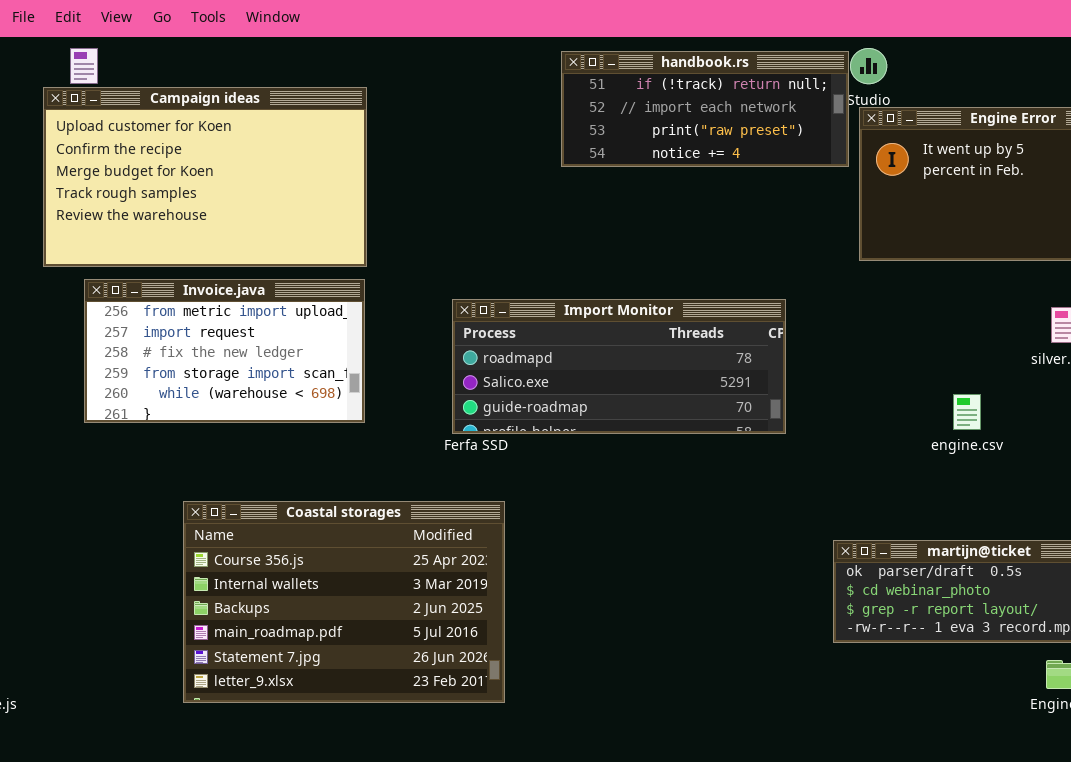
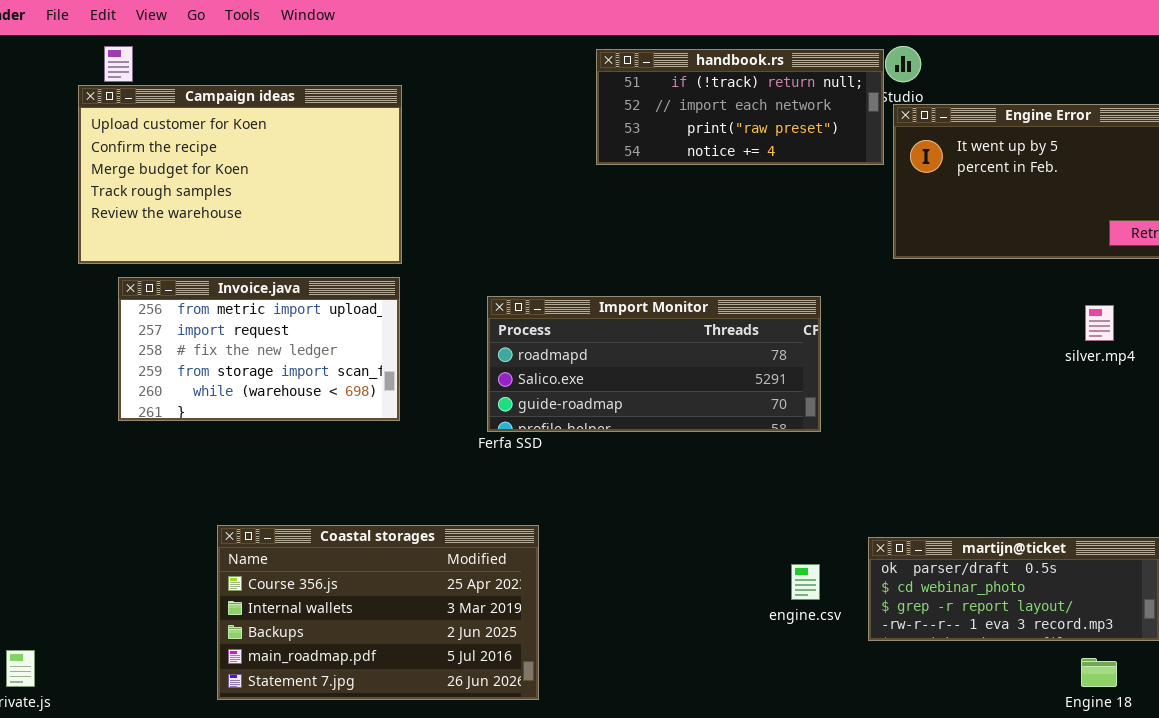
engine.csv: [953,394,981,430] -> [791,564,820,600], moved
Coastal storages: [183,501,505,703] -> [217,525,539,700], resized

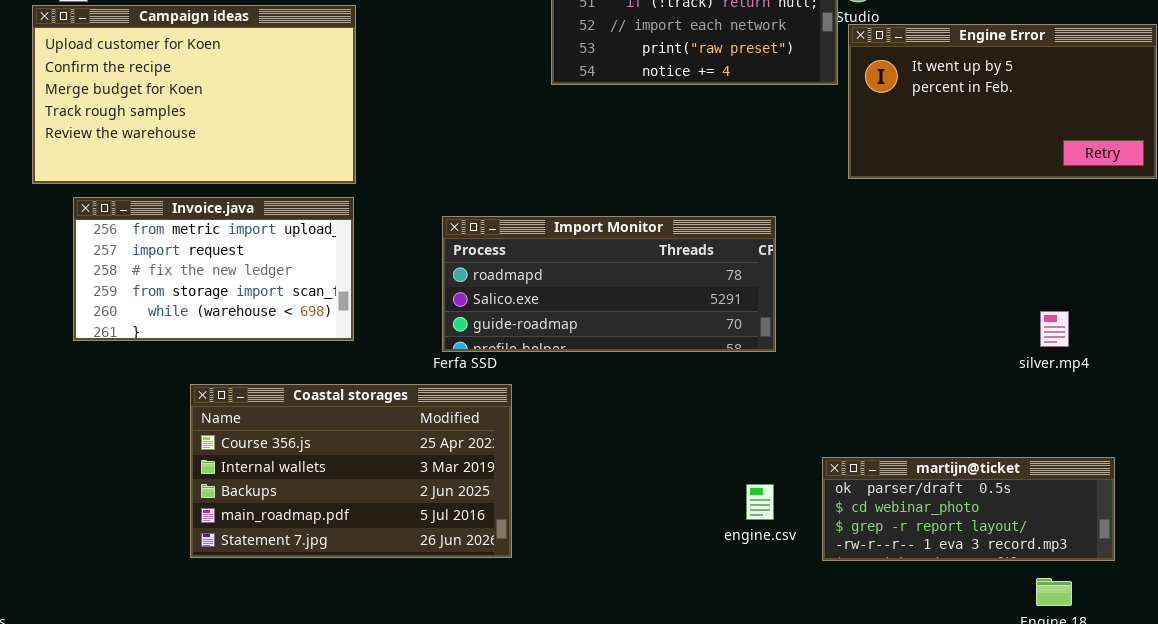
silver.mp4: [1085,305,1114,341] -> [1040,311,1069,347], moved
Coastal storages: [217,525,539,700] -> [190,384,512,558], moved

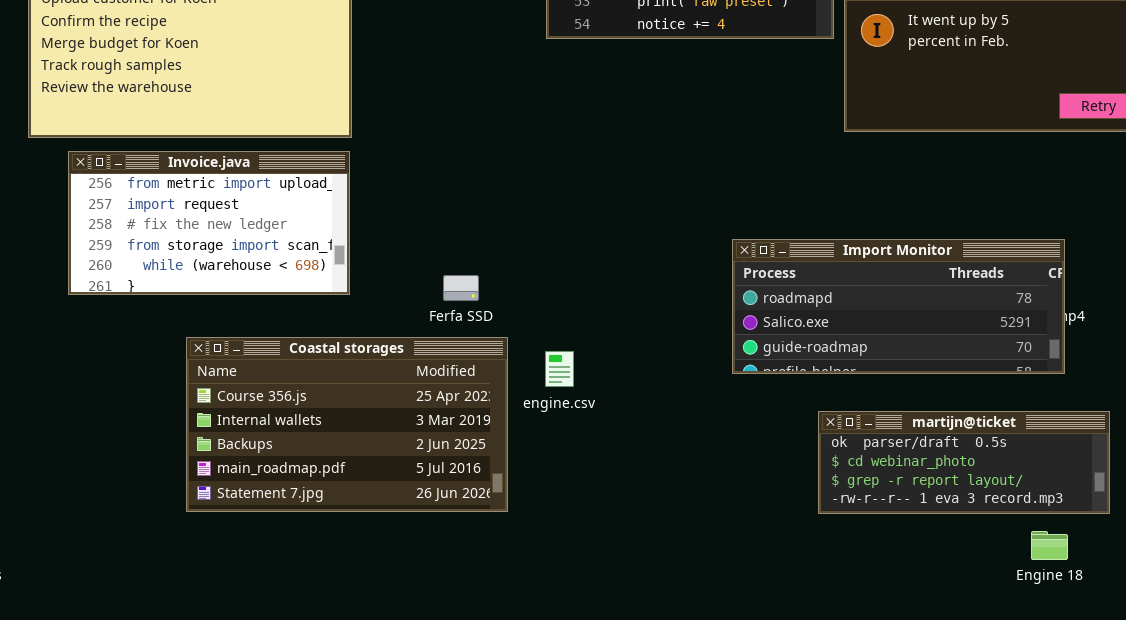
Import Monitor: [442,216,776,352] -> [732,239,1065,374], moved
engine.csv: [746,484,774,520] -> [545,351,574,387], moved

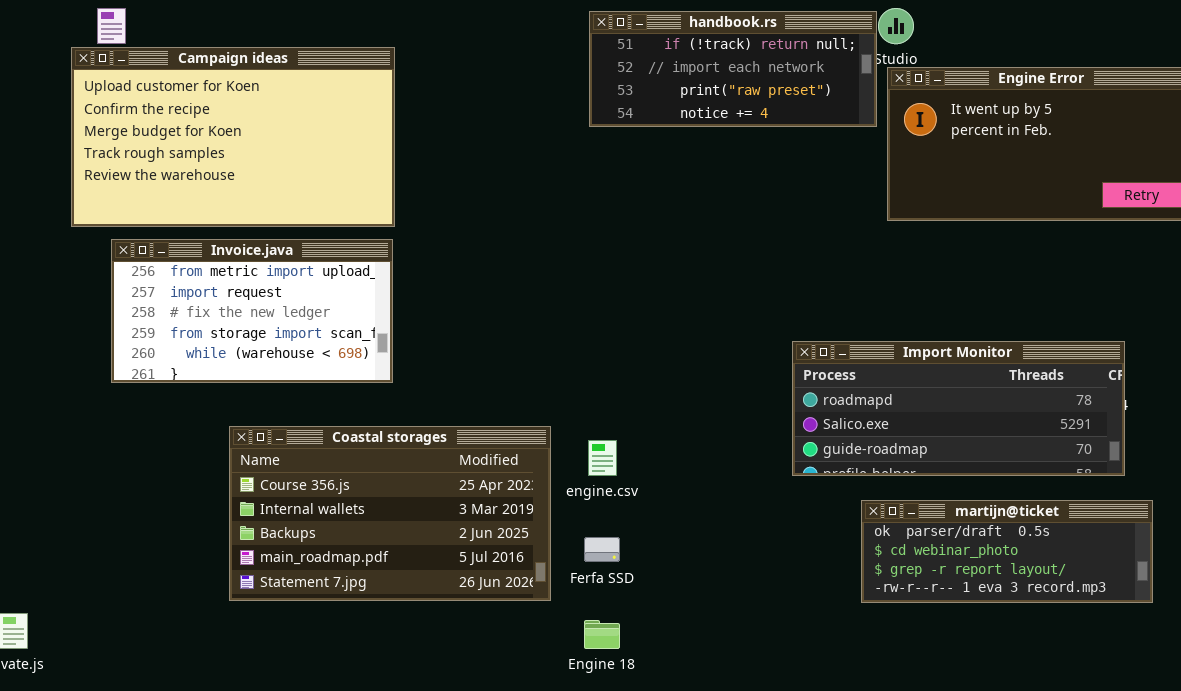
Import Monitor: [732,239,1065,374] -> [792,341,1125,476], moved
Ferfa SSD: [443,275,479,301] -> [584,537,620,562], moved
Engine 18: [1031,531,1068,560] -> [584,620,620,649], moved

